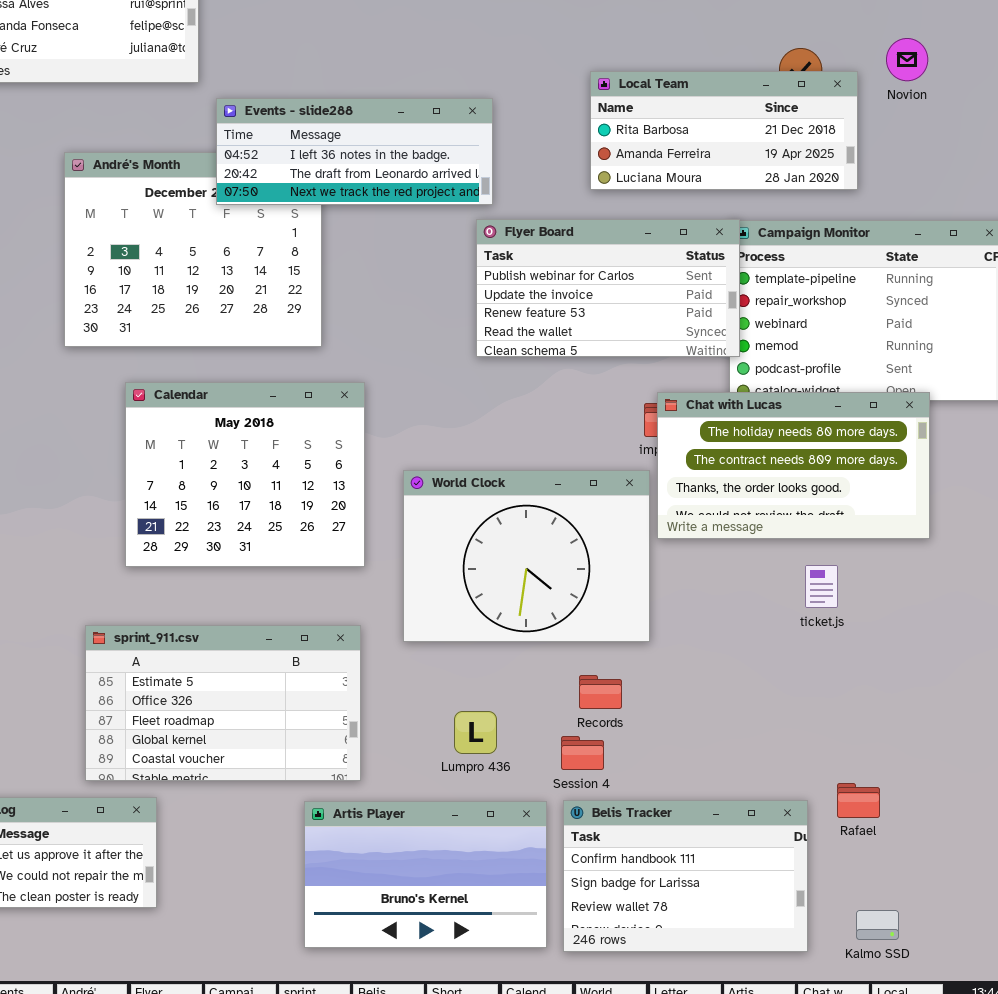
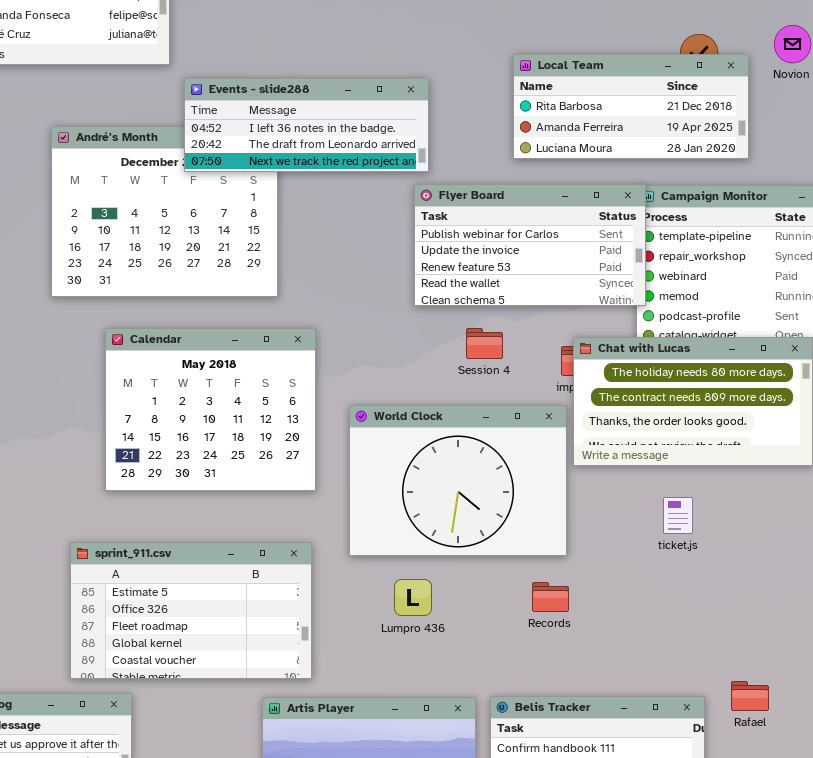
ticket.js: [805,565,838,608] -> [663,497,693,534], moved
Records: [579,675,622,709] -> [532,582,569,612], moved
Lumpro 436: [454,711,497,754] -> [394,579,432,616], moved
Session 4: [561,736,604,770] -> [466,328,503,359], moved

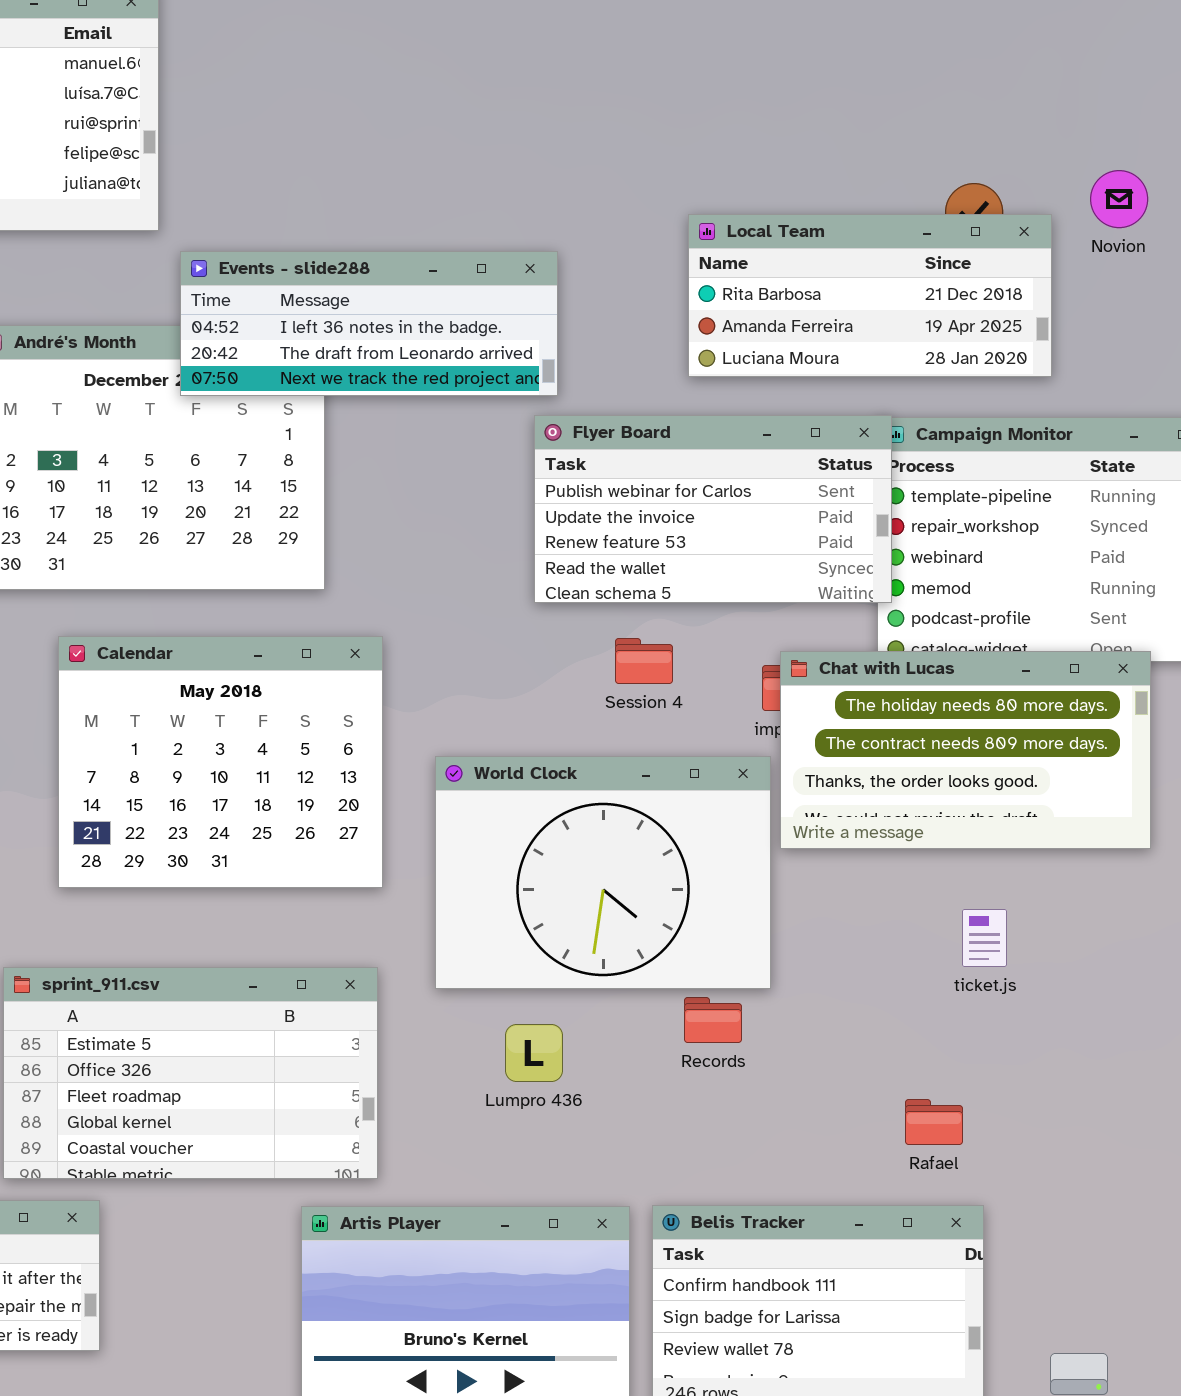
ticket.js: [663,497,693,534] -> [962,909,1007,967], moved
Records: [532,582,569,612] -> [684,997,742,1043], moved
Rafael: [731,681,769,711] -> [905,1099,963,1145], moved

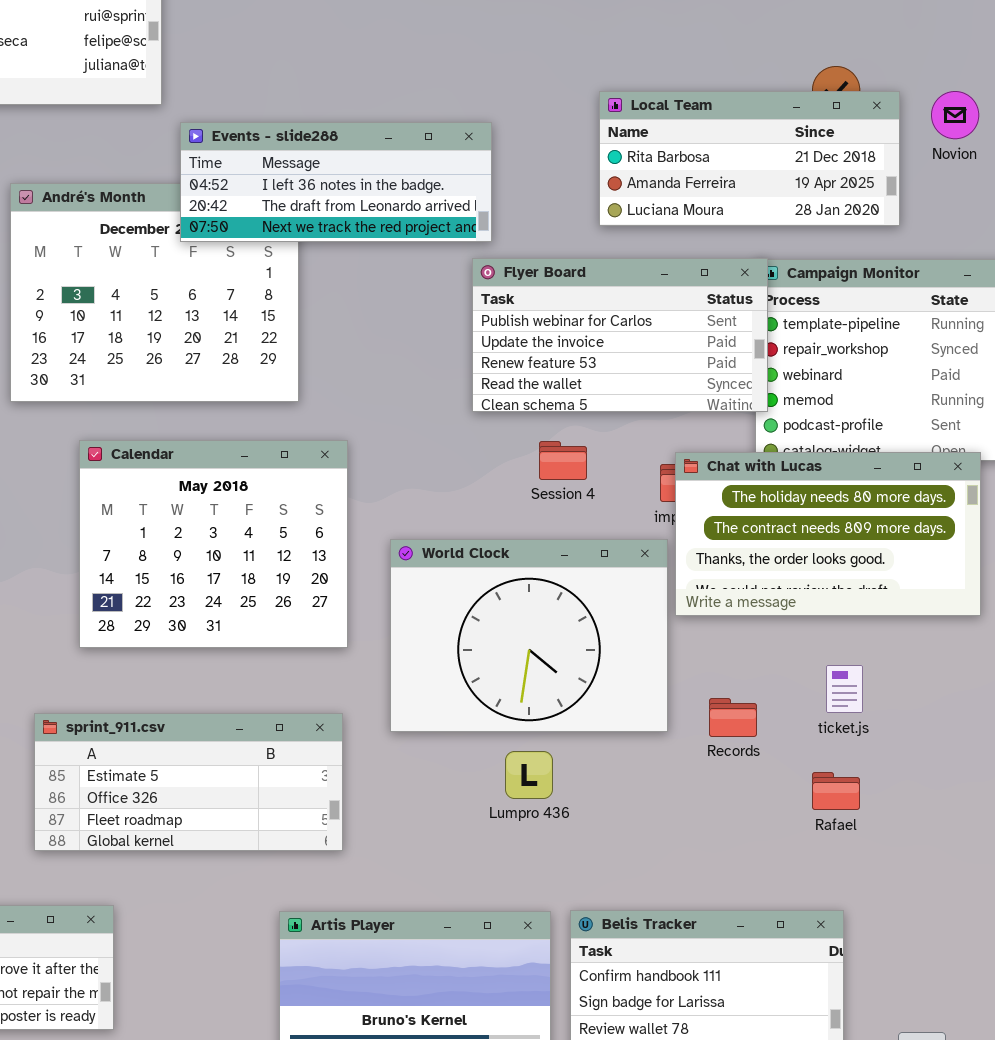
Novion: [1090,170,1148,228] -> [931,91,979,139], moved
sprint_911.csv: [3,967,378,1179] -> [34,713,343,851], resized
Records: [684,997,742,1043] -> [709,698,757,737], moved
Lumpro 436: [505,1024,563,1082] -> [505,751,553,799], moved
Rafael: [905,1099,963,1145] -> [812,772,860,810], moved

